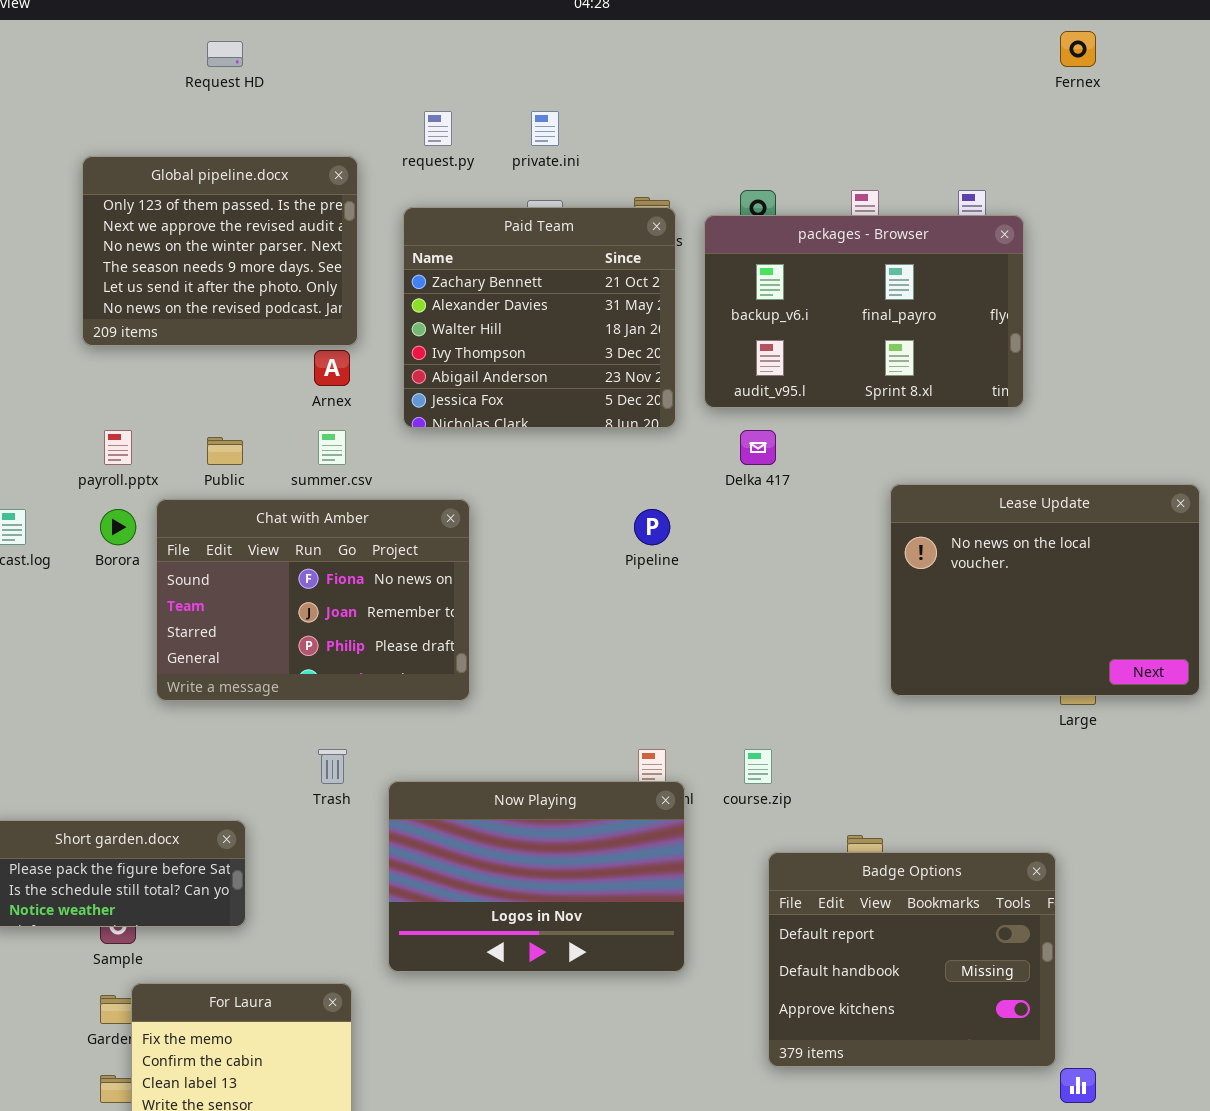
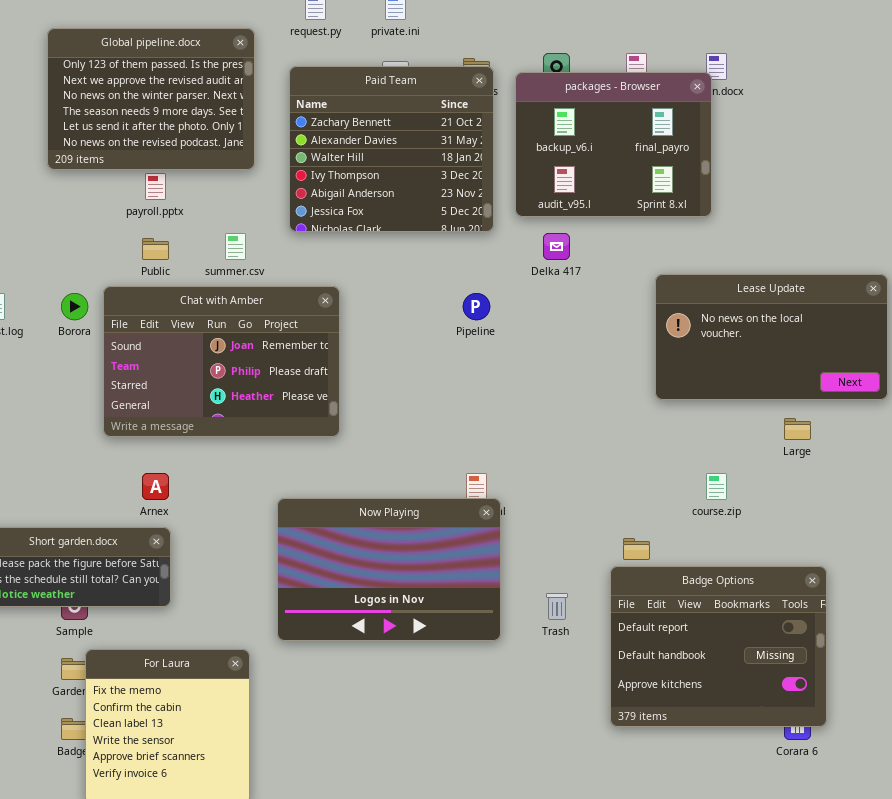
packages - Browser: [704,215,1024,408] -> [515,72,712,217], resized
Arnex: [314,350,350,386] -> [142,473,169,500], moved
payroll.pptx: [104,430,132,465] -> [145,173,166,200], moved
Lease Update: [890,484,1200,696] -> [655,274,888,400], resized
Chat with Amber: [156,499,470,701] -> [103,286,340,437], scrolled down 1 row
Trash: [318,749,347,784] -> [546,593,568,620], moved
course.zip: [744,749,772,784] -> [706,473,727,500], moved
Badge Options: [768,852,1056,1067] -> [610,566,827,727], moved

